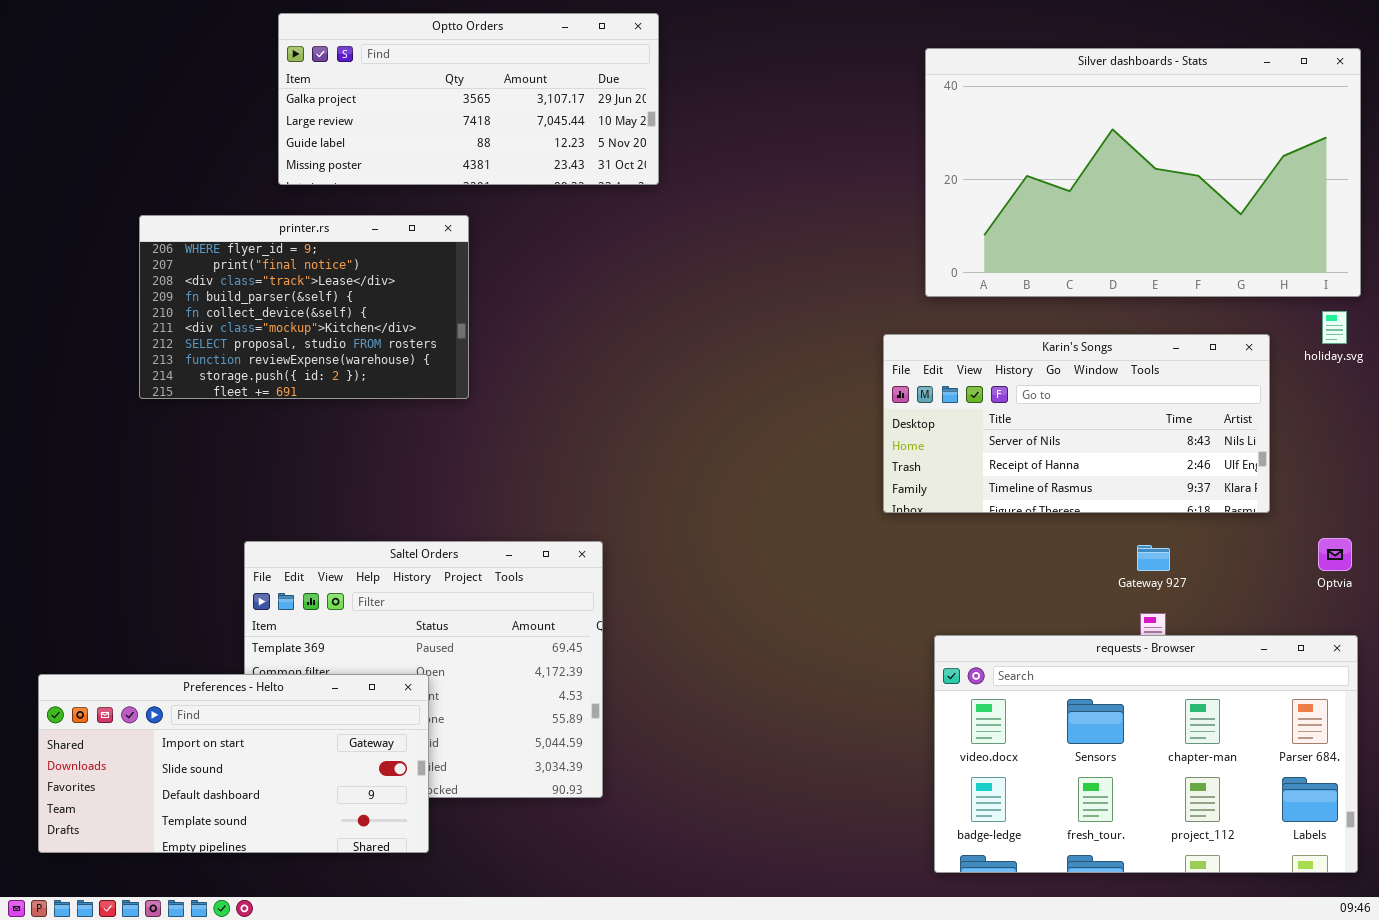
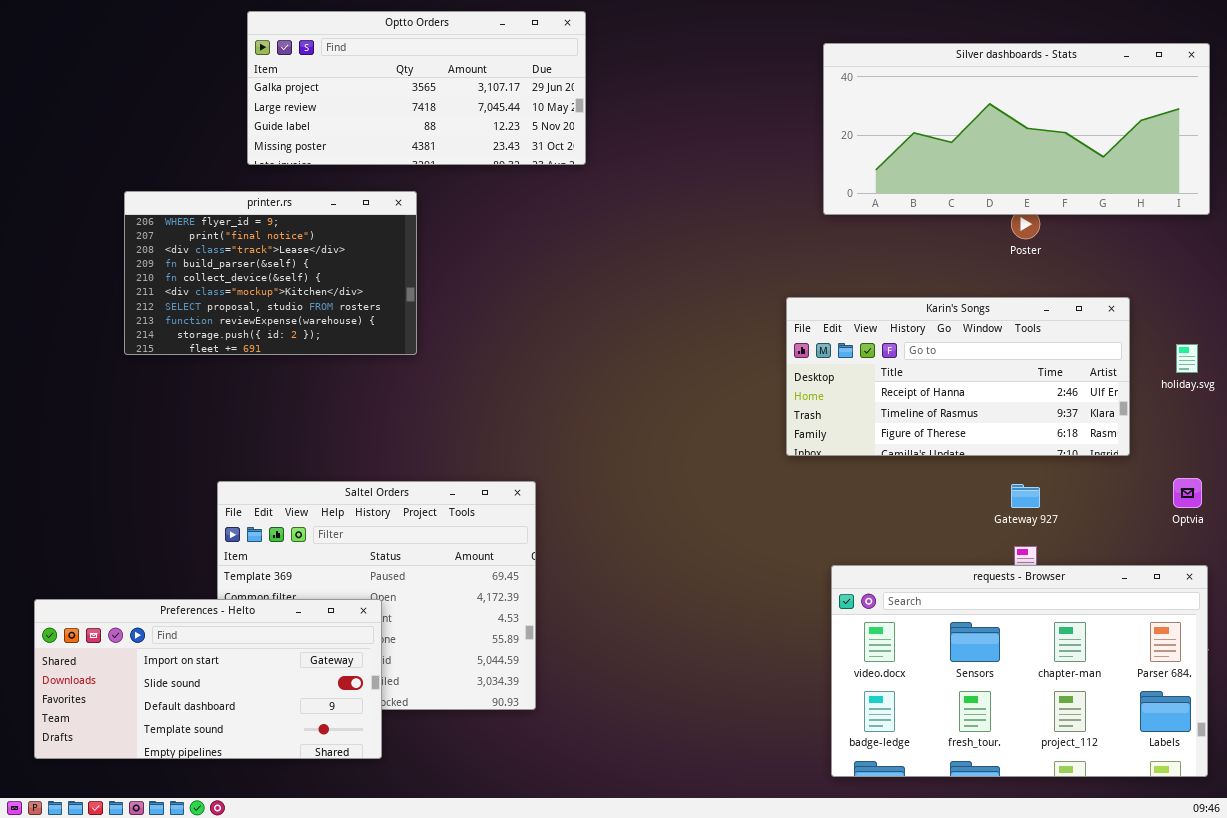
Silver dashboards - Stats: [925,48,1361,297] -> [823,43,1210,215], resized
holiday.svg: [1322,311,1347,344] -> [1176,344,1198,373], moved
Karin's Songs: [883,334,1270,513] -> [786,297,1130,456], scrolled down 1 row

